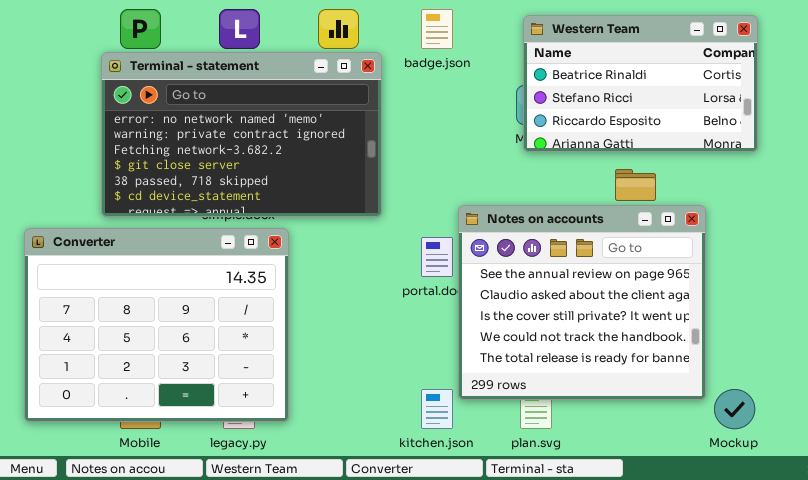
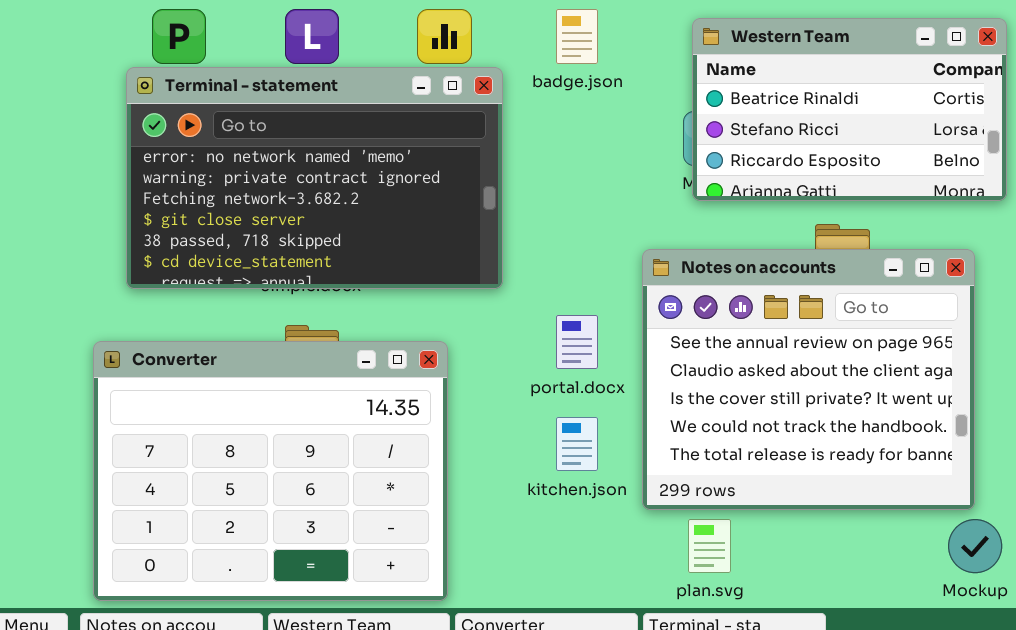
Notes on accounts: [458,205,706,400] -> [642,249,975,510], moved
Converter: [24,228,289,422] -> [93,341,448,601], moved
kitchen.json: [421,389,453,429] -> [556,417,598,471], moved

